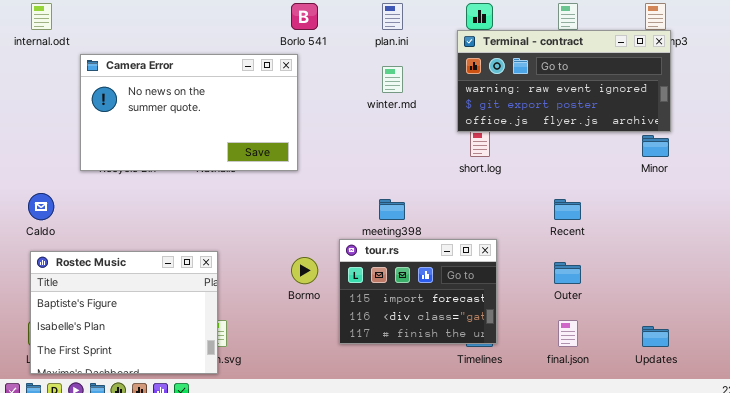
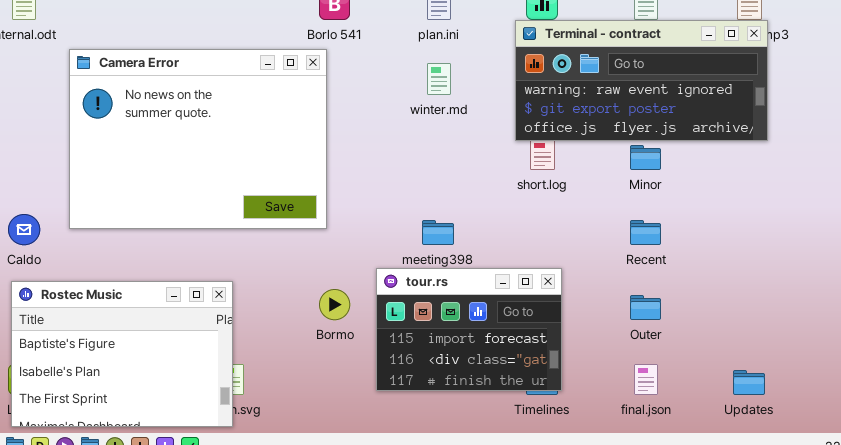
Camera Error: [80,54,298,171] -> [69,49,327,229], resized
Minor: [642,135,669,157] -> [630,145,661,170], moved

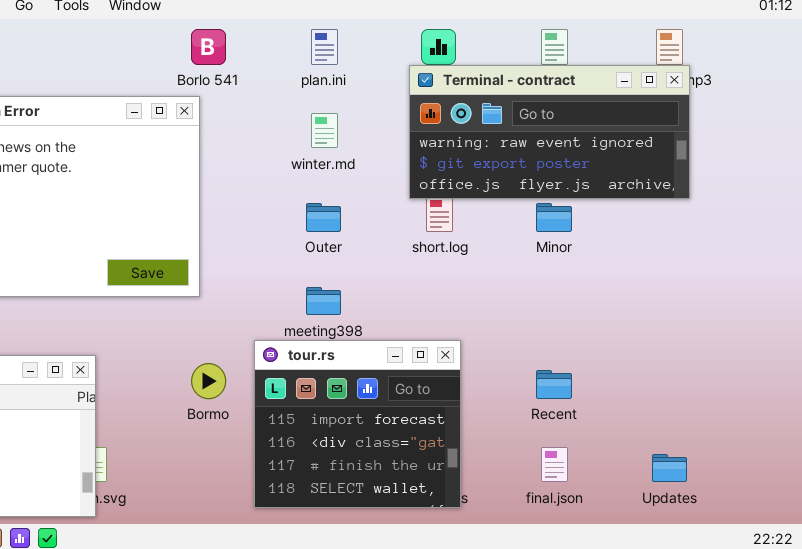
Recent: [630,220,661,245] -> [536,370,572,399], moved
tour.rs: [376,268,562,391] -> [254,340,461,508], resized
Outer: [630,295,661,320] -> [306,203,341,232], moved

